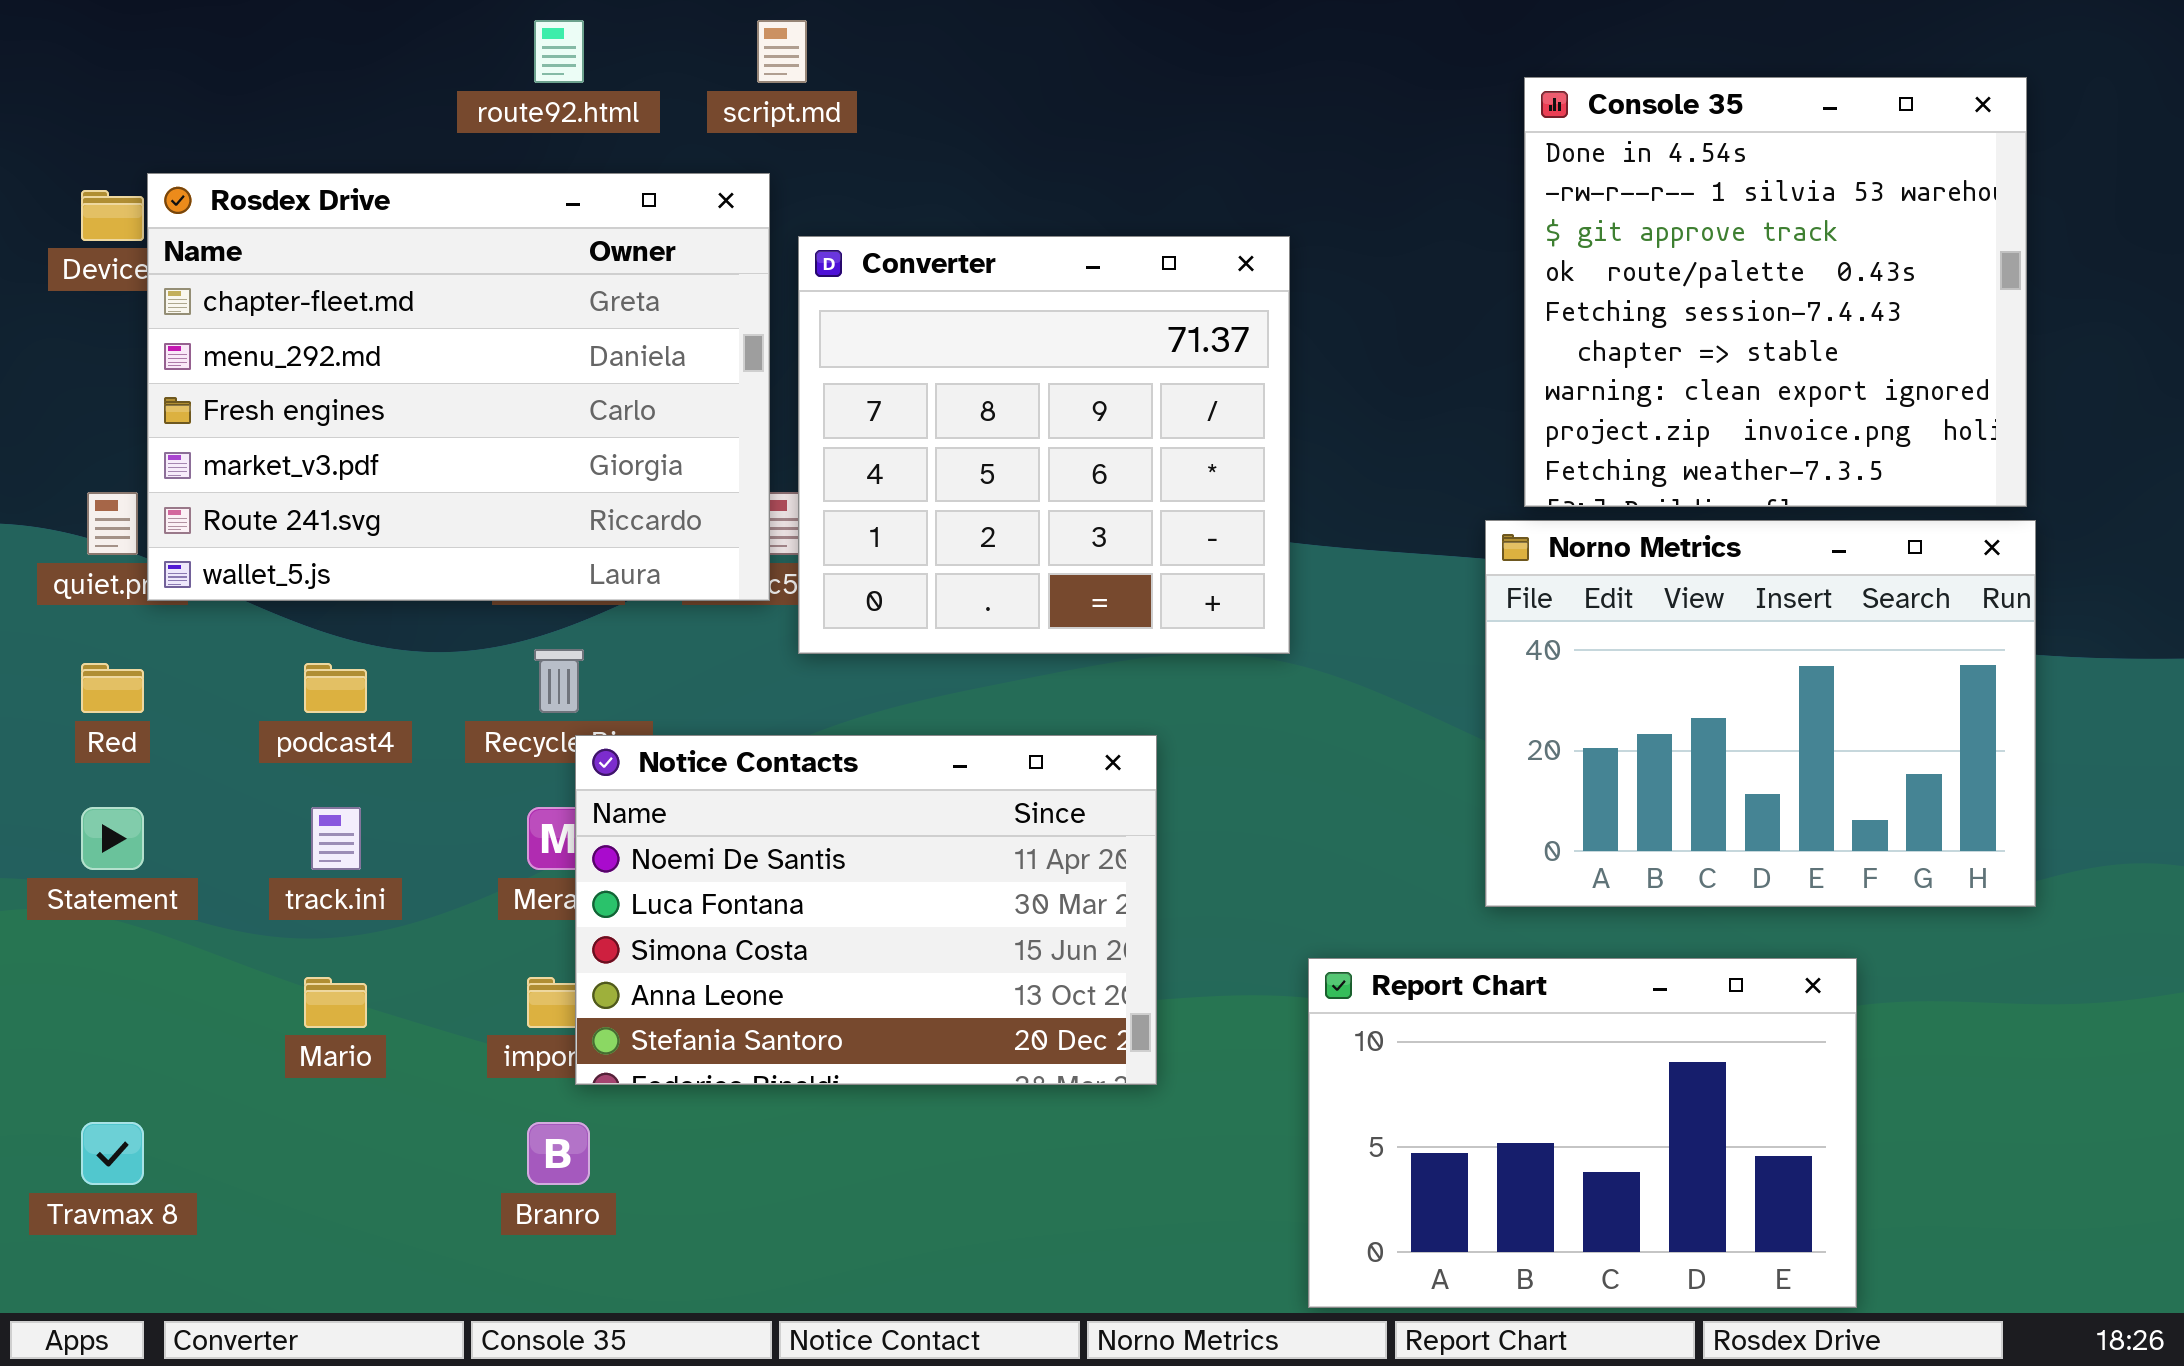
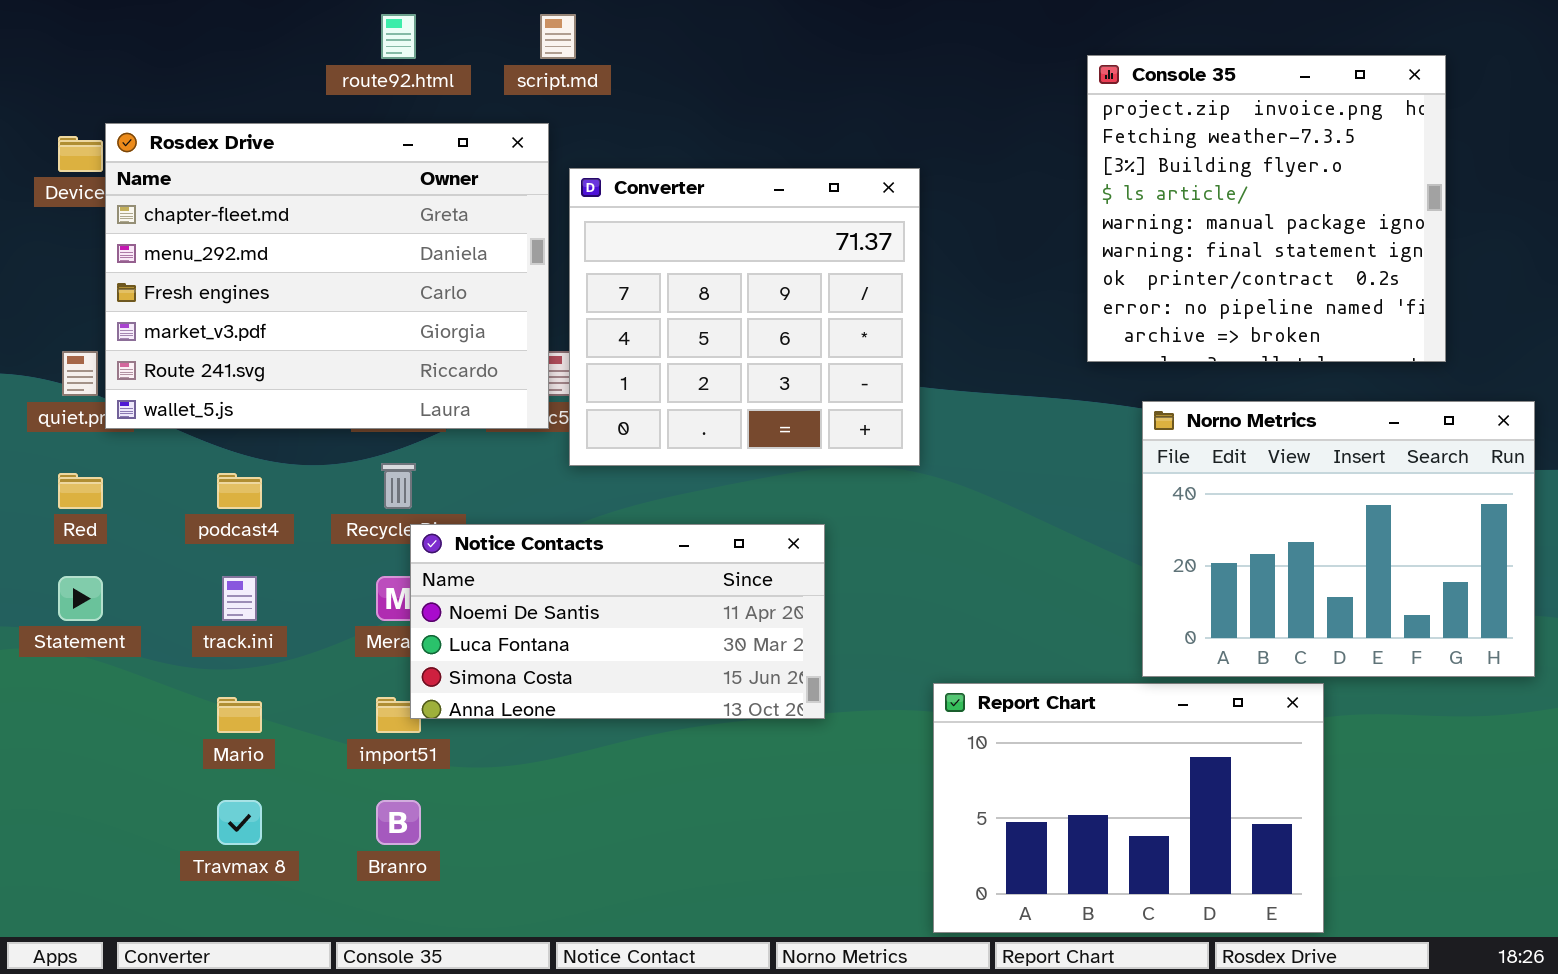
Console 35: [1524,77,2027,507] -> [1087,55,1446,362], scrolled down 7 rows
Norno Metrics: [1485,520,2036,907] -> [1142,401,1535,677], moved
Notice Contacts: [575,735,1157,1085] -> [410,524,825,719], resized
Travmax 8: [81,1122,144,1185] -> [217,800,262,845], moved

